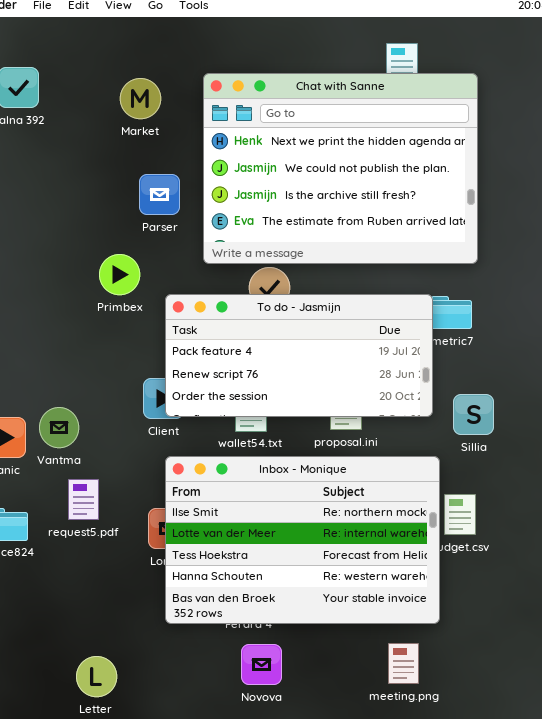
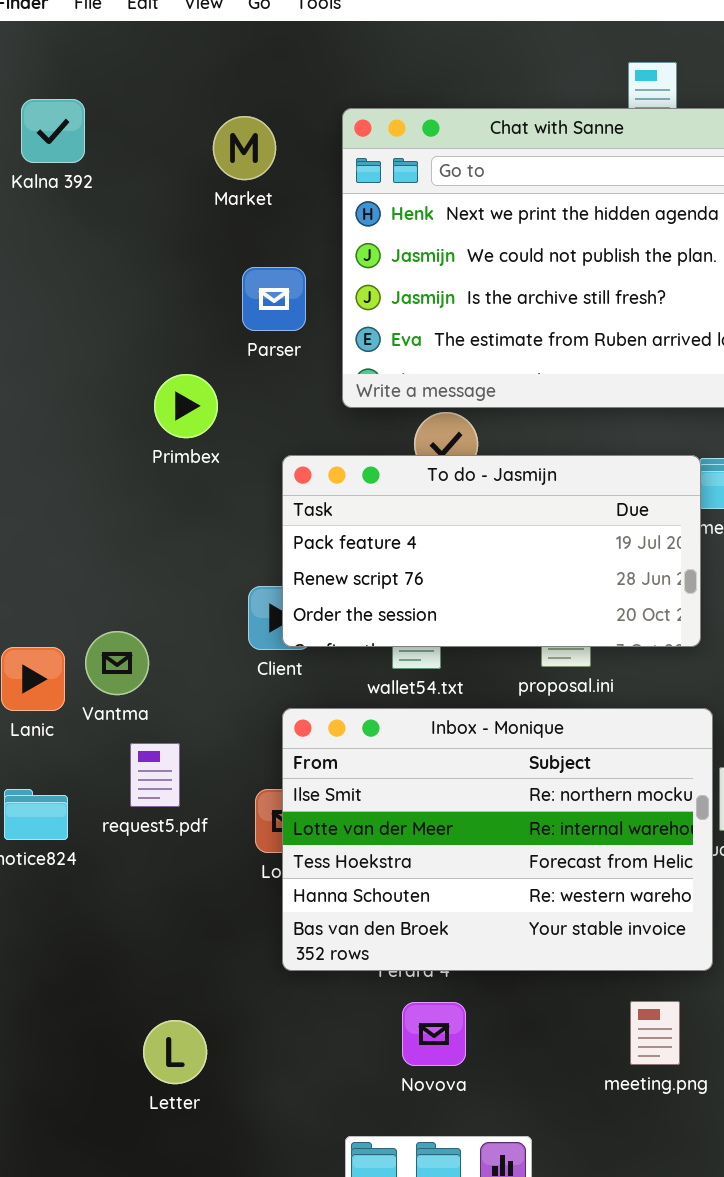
Primbex: [99,254,140,295] -> [154,374,218,438], moved

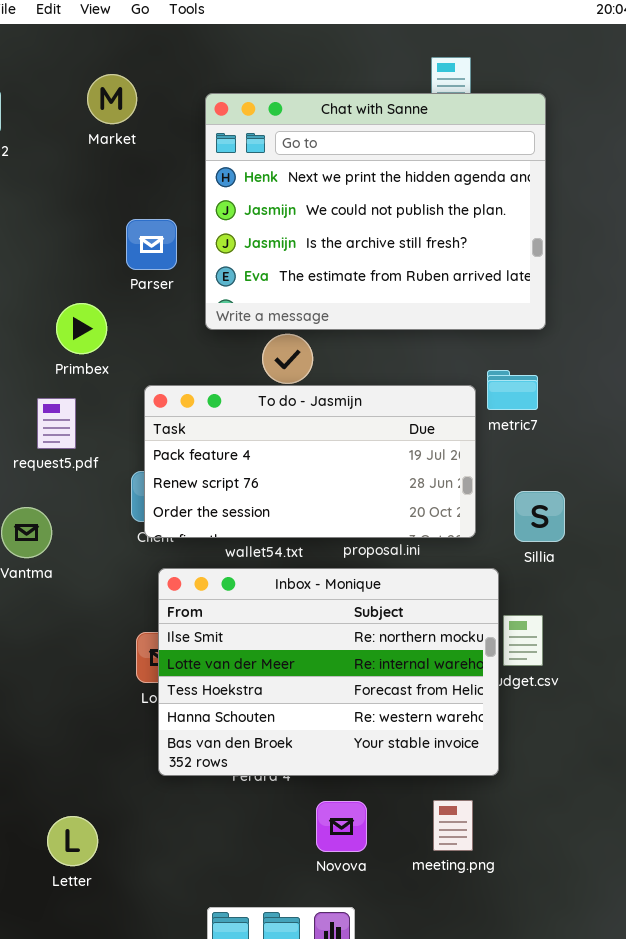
Market: [213,116,276,180] -> [87,74,137,124], moved
To do - Jasmijn: [282,455,701,647] -> [144,385,476,538], moved
request5.pdf: [130,743,180,807] -> [37,398,76,449], moved
Novova: [402,1002,466,1066] -> [316,801,367,852], moved

